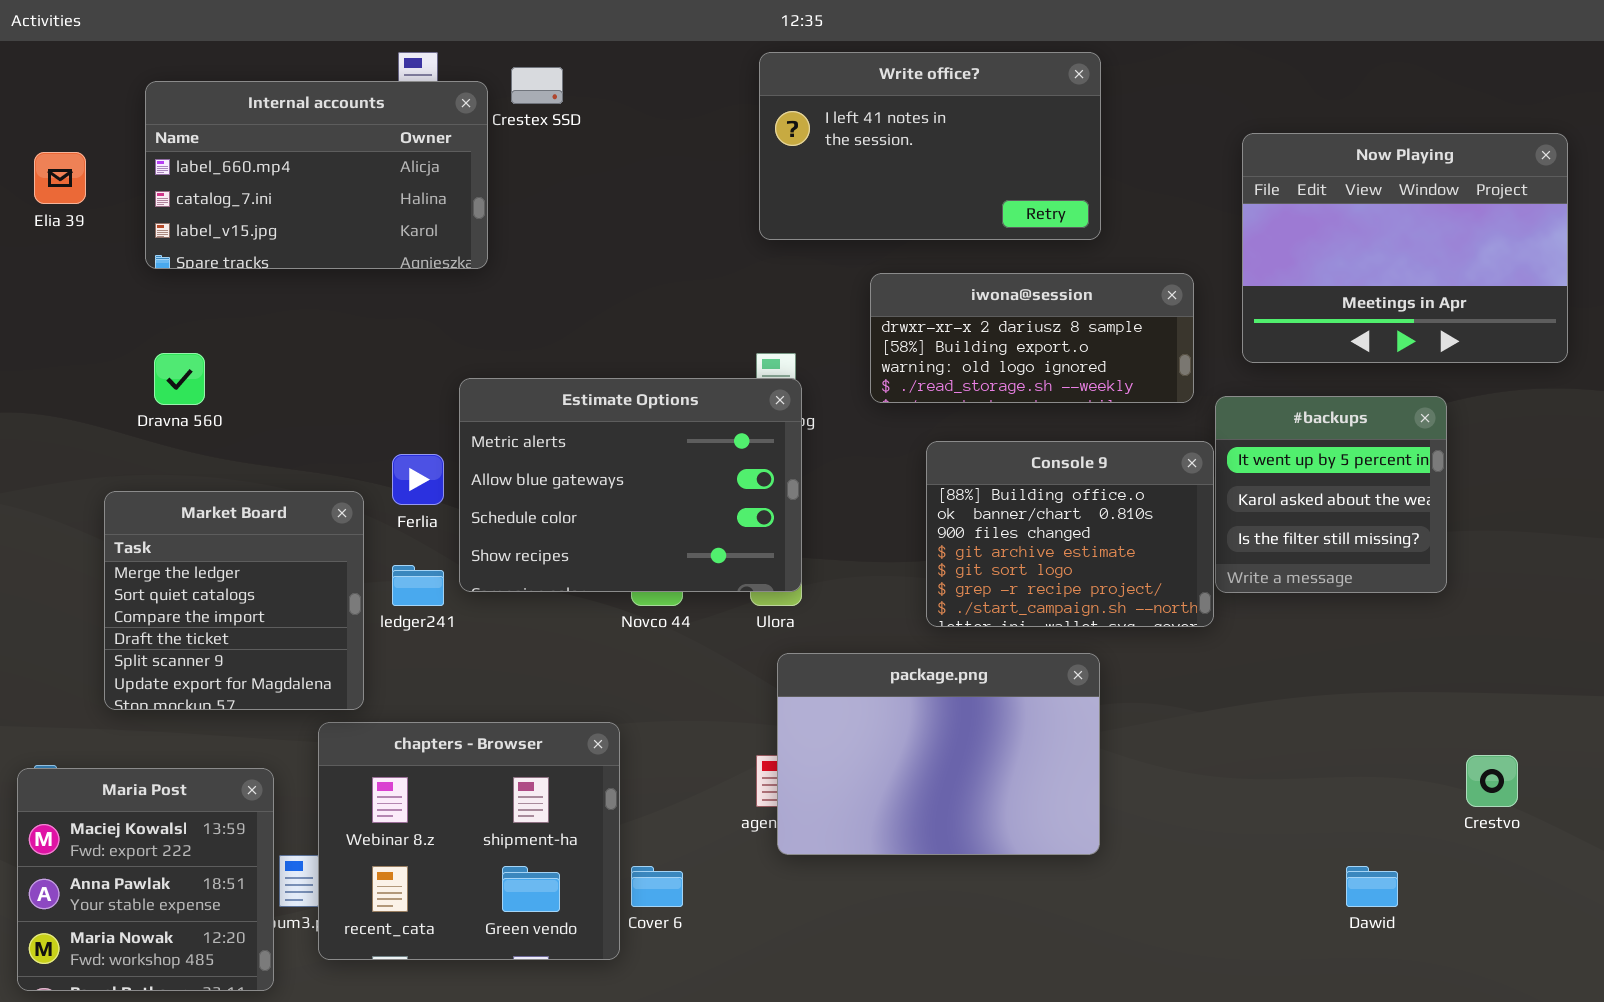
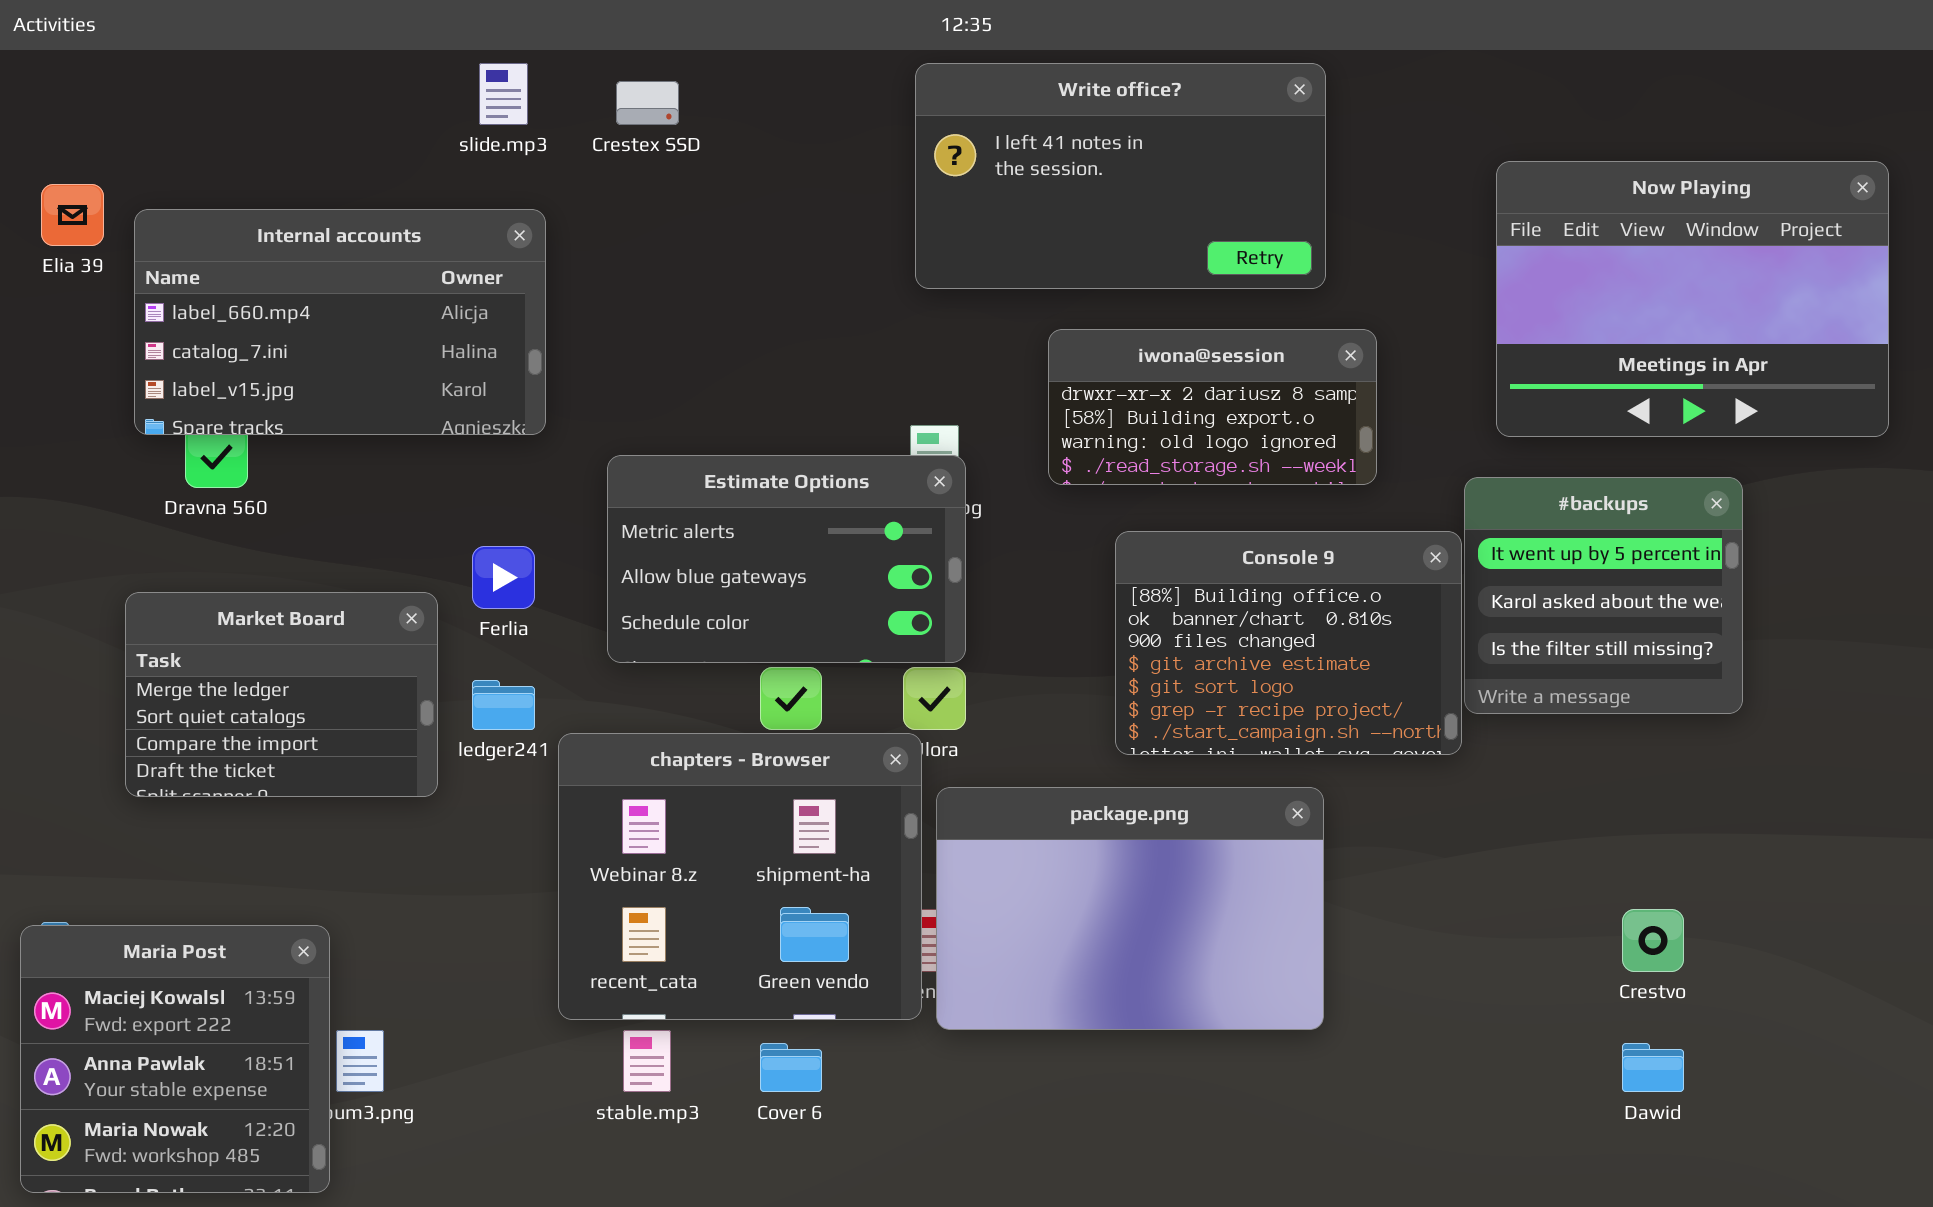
Internal accounts: [145,81,488,269] -> [134,209,546,435], moved
iwona@session: [870,273,1194,403] -> [1048,329,1377,485], resized
Estimate Options: [459,378,802,592] -> [607,455,966,663], resized
Market Board: [104,491,364,710] -> [125,592,438,797], resized
chapters - Browser: [318,722,620,960] -> [558,733,922,1020], moved
Crestvo: [1466,755,1518,807] -> [1622,909,1684,972], moved

